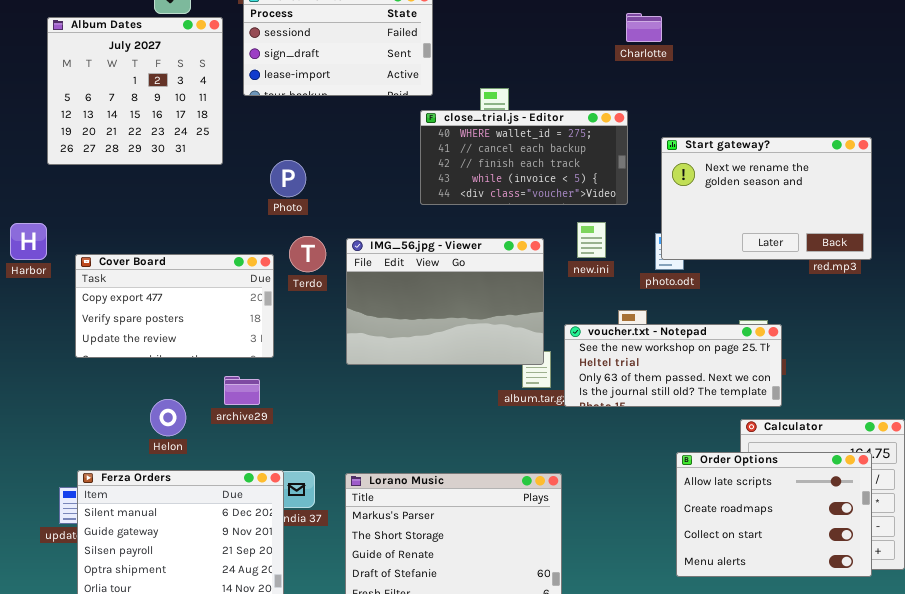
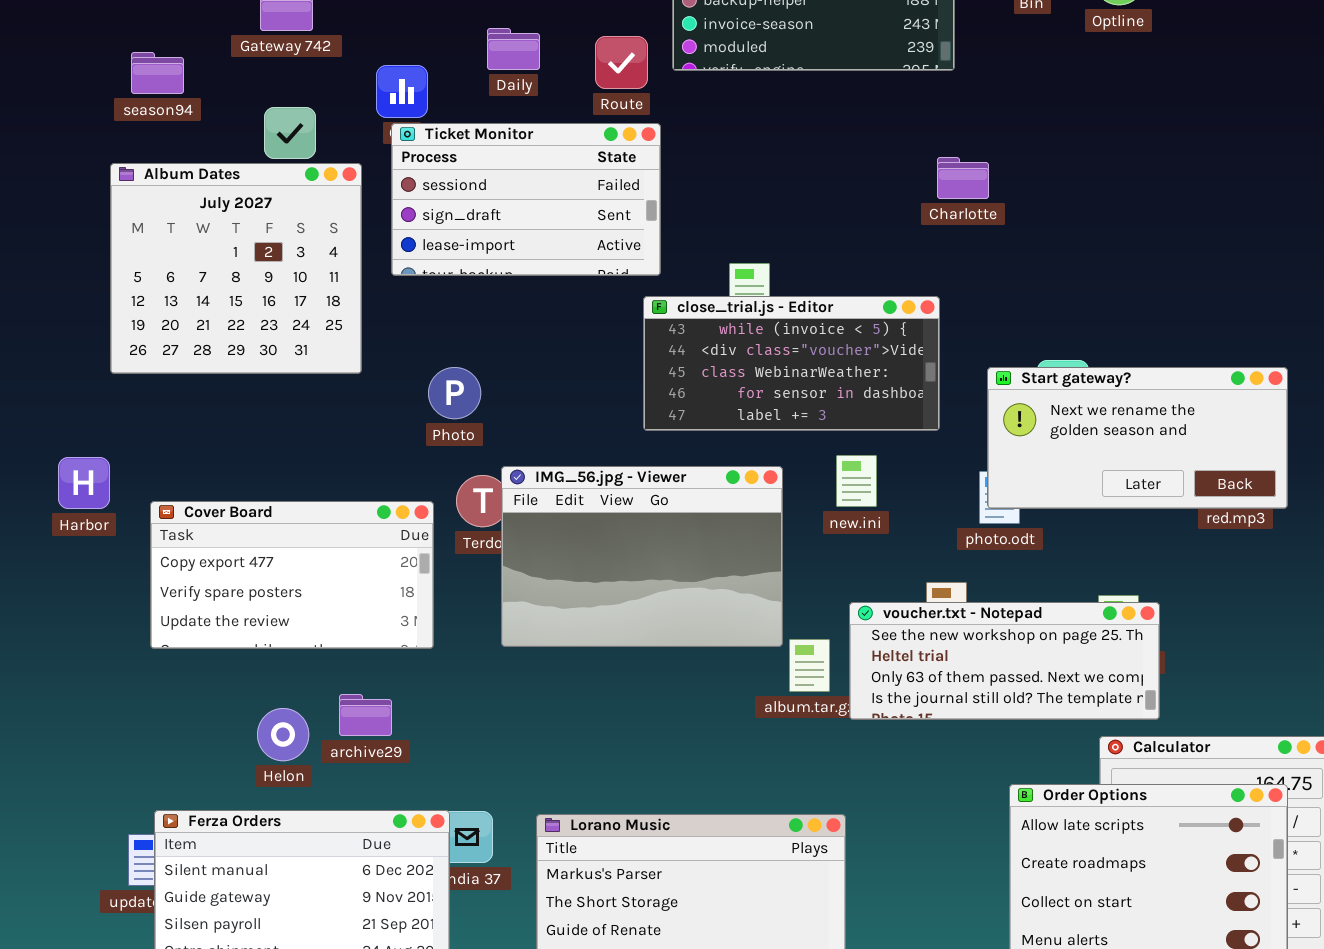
close_trial.js - Editor: [420,110,628,205] -> [643,296,940,431], scrolled down 3 rows
Start gateway?: [661,137,872,260] -> [987,367,1288,509], resized
new.ini: [577,222,606,258] -> [836,455,877,507], moved
IMG_56.jpg - Viewer: [346,238,544,365] -> [501,466,783,647], moved
archive29: [224,376,260,405] -> [339,694,392,736], moved

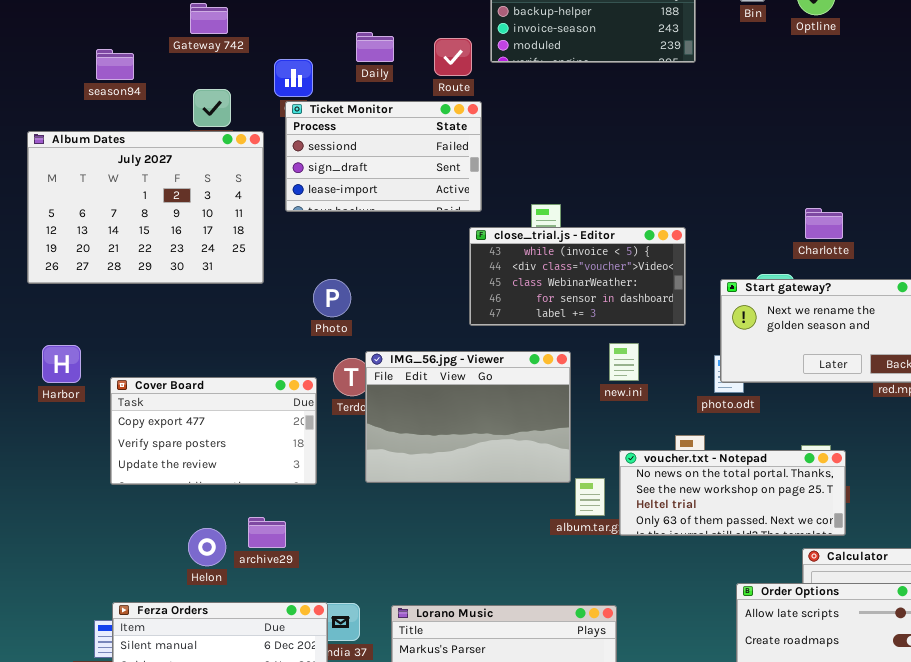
Charlotte: [937,157,989,199] -> [805,208,843,239], moved
Album Dates: [110,163,362,374] -> [27,131,264,284], resized
voucher.txt - Notepad: [849,602,1160,720] -> [619,450,846,536], scrolled up 1 row

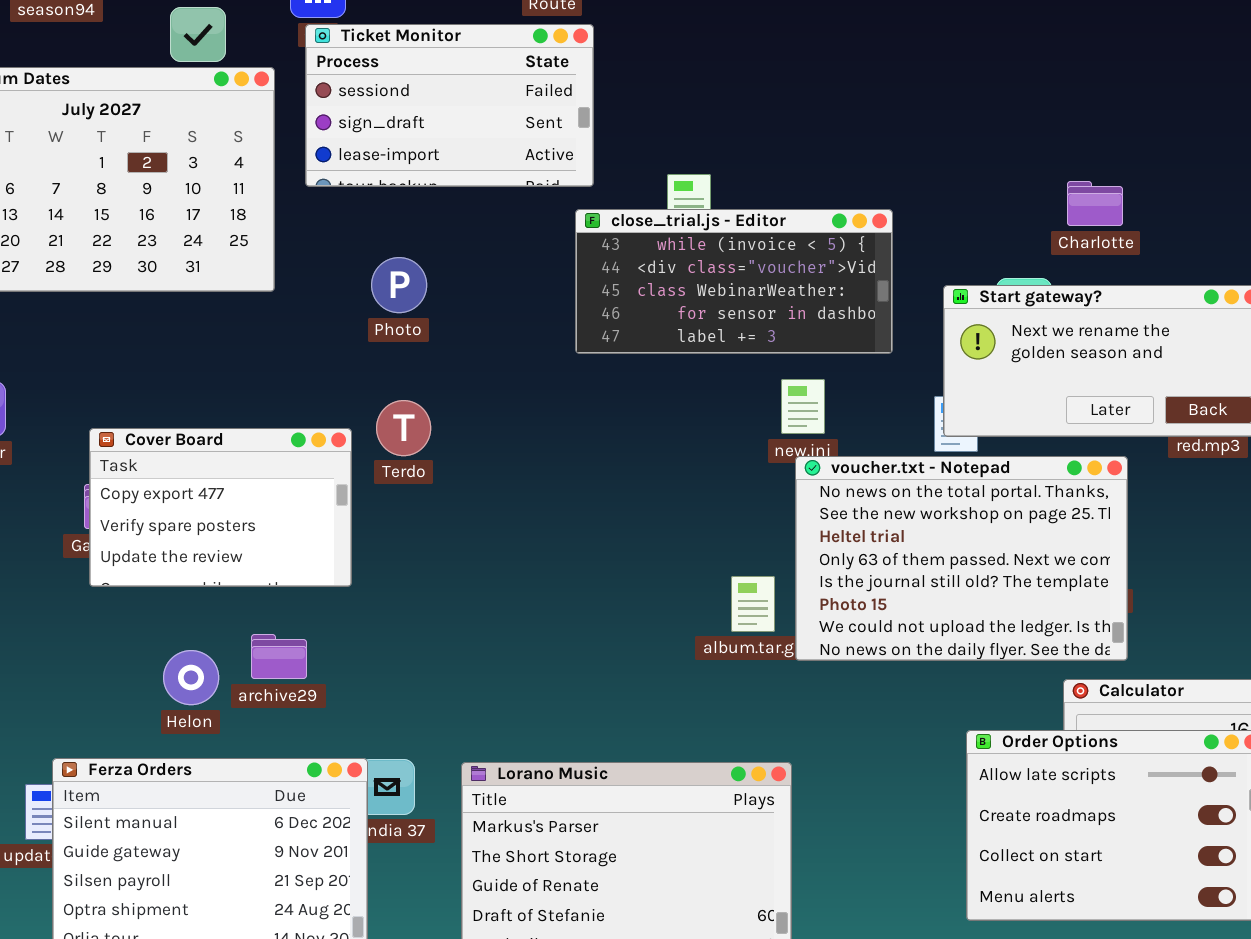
Photo: [313,279,351,317] -> [371,257,427,313], moved
IMG_56.jpg - Viewer: [365,351,571,483] -> none, closed
Cover Board: [110,377,317,485] -> [89,428,352,587], resized
voucher.txt - Notepad: [619,450,846,536] -> [795,456,1128,661], resized

